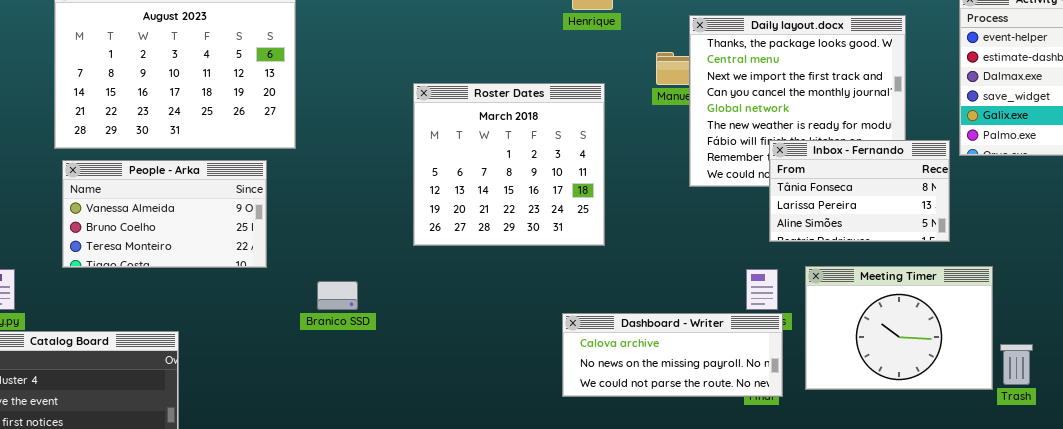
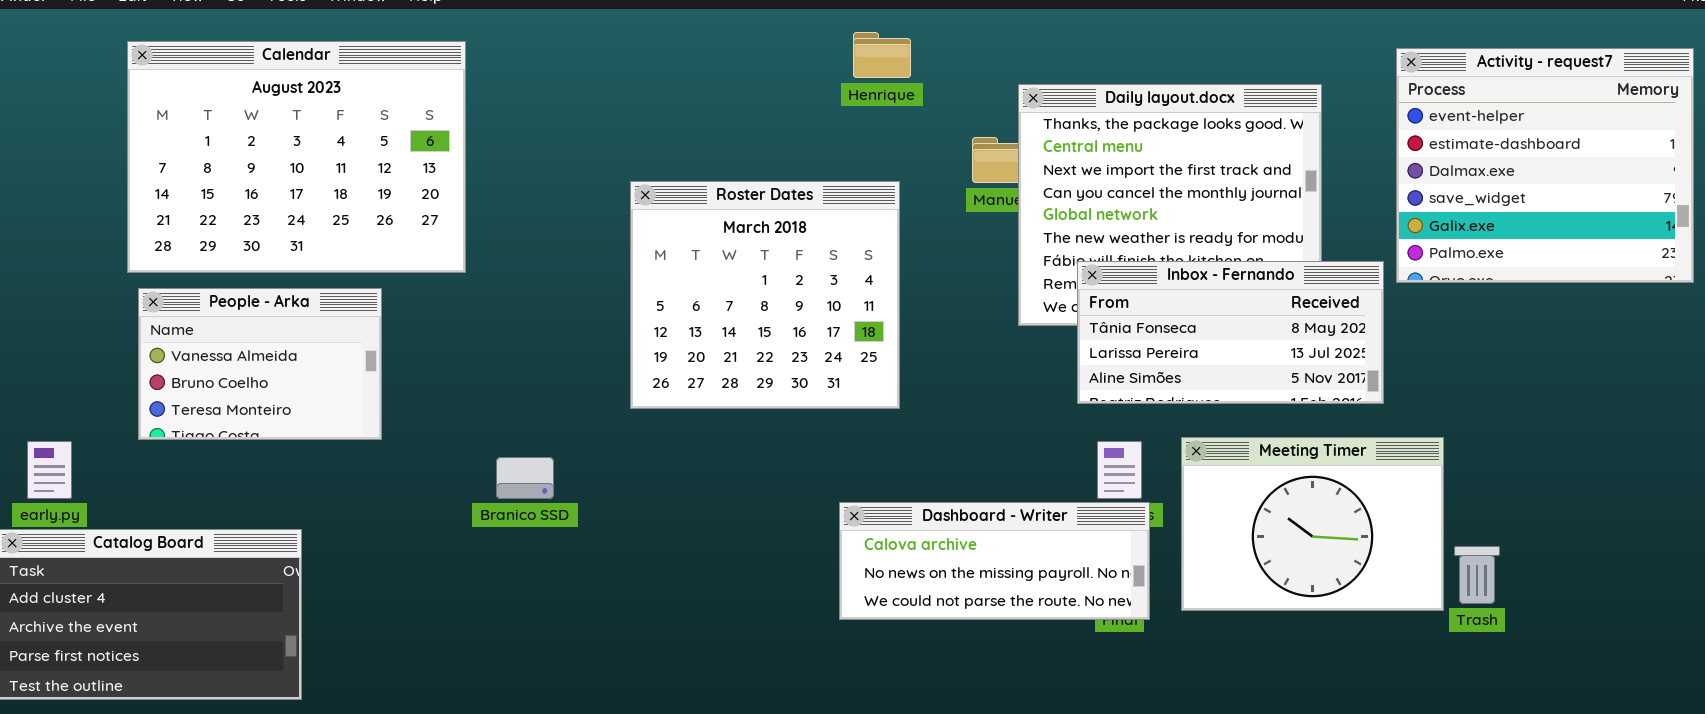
Inbox - Fernando: [769,140,950,242] -> [1077,261,1384,404], resized
People - Arka: [62,160,267,268] -> [138,288,382,440], resized

